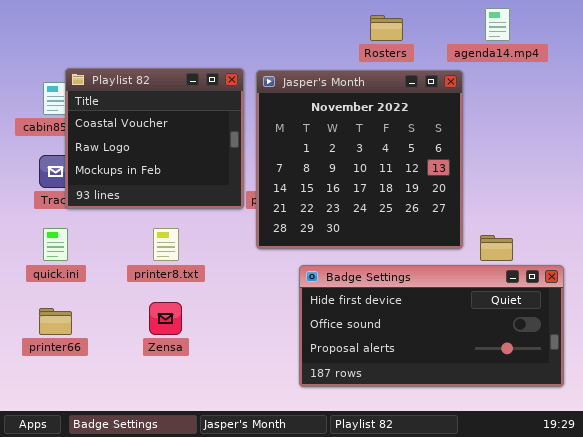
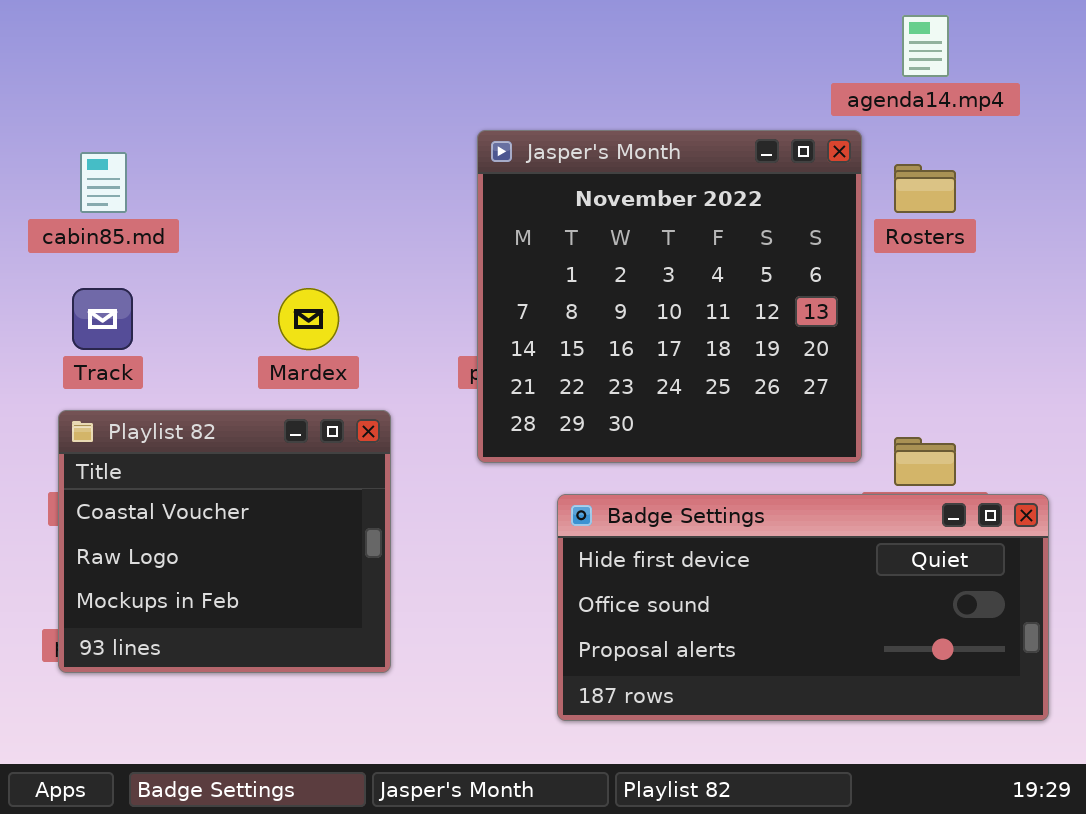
Rosters: [370,15,403,41] -> [894,164,956,213], moved
Playlist 82: [65,68,244,209] -> [58,410,391,673], moved

